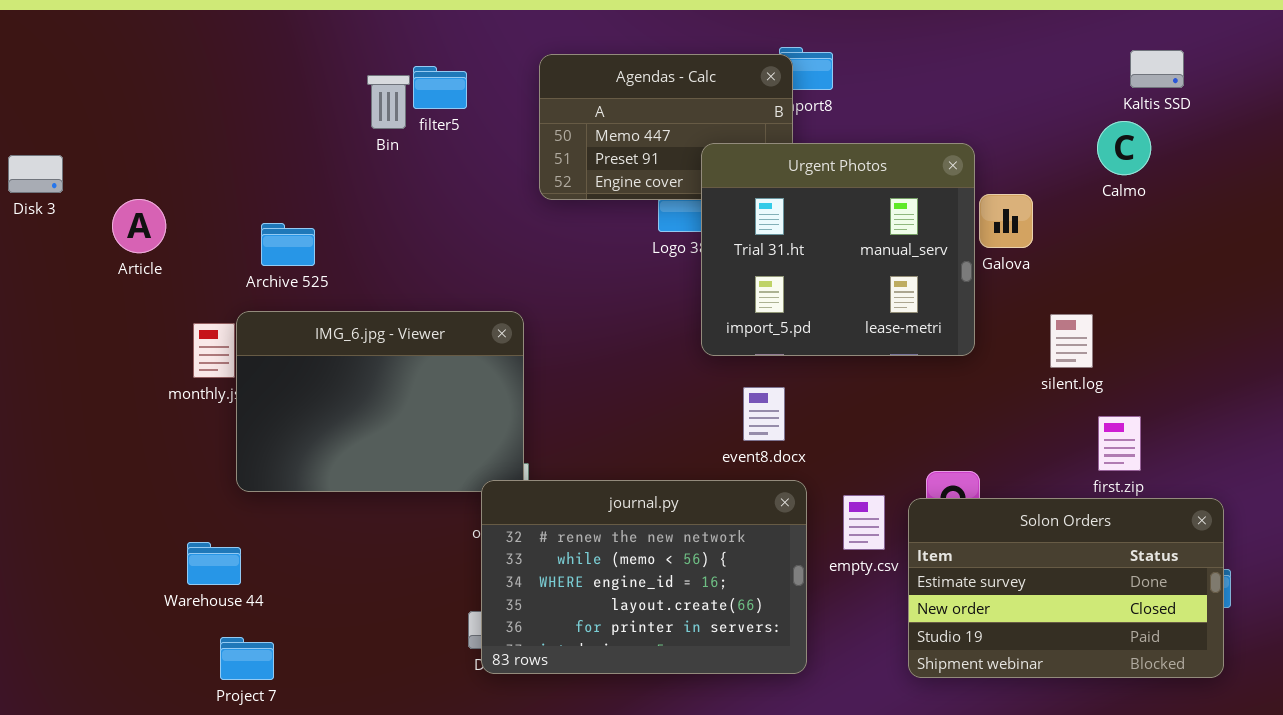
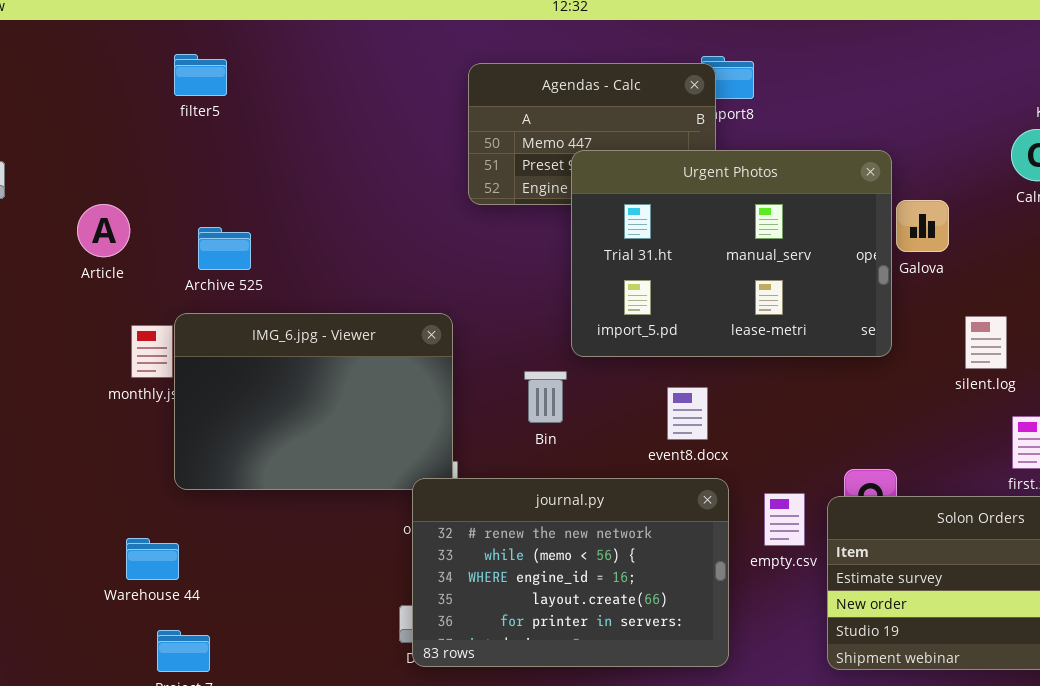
filter5: [413,66,467,109] -> [174,54,227,96], moved
Bin: [367,75,410,129] -> [524,371,567,423], moved
Urgent Photos: [701,143,975,356] -> [571,150,892,357], resized
Article: [112,199,166,253] -> [77,204,130,257], moved

